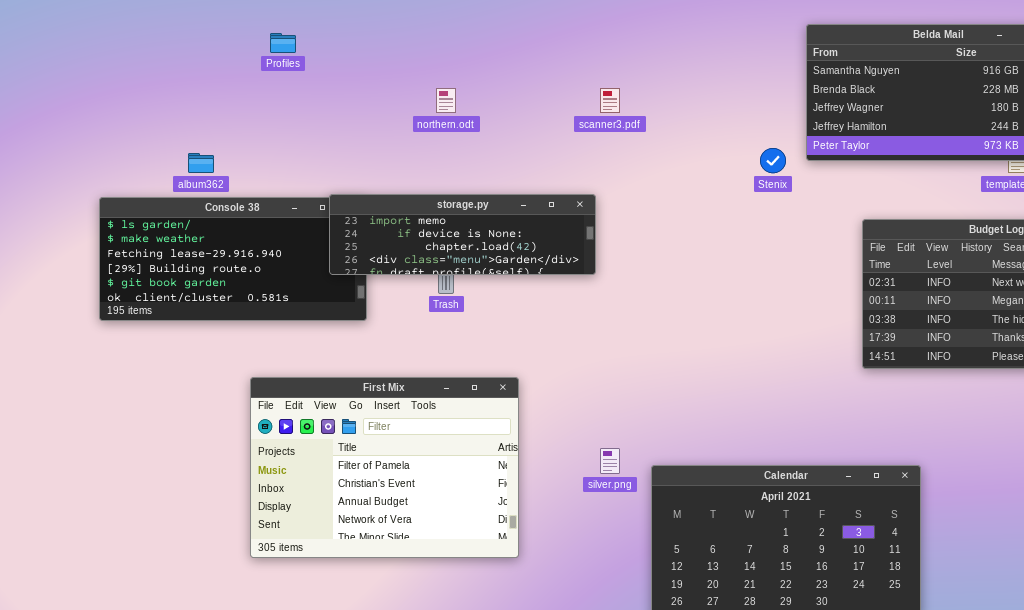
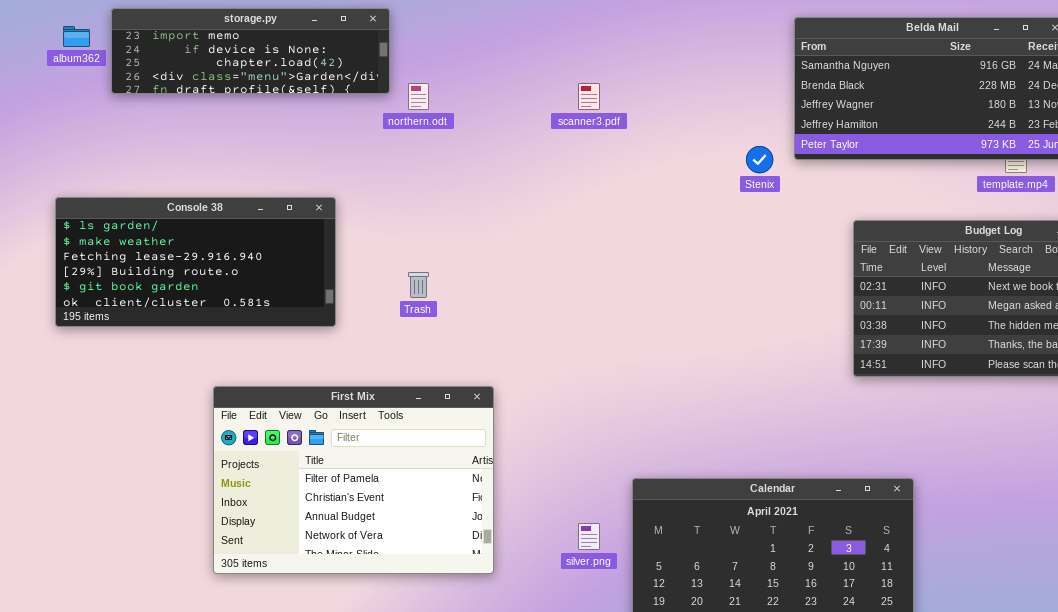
album362: [188,153,214,173] -> [63,26,90,47], moved
storage.py: [329,194,596,275] -> [111,8,390,94], moved
silver.png: [600,448,620,474] -> [578,523,600,550], moved

